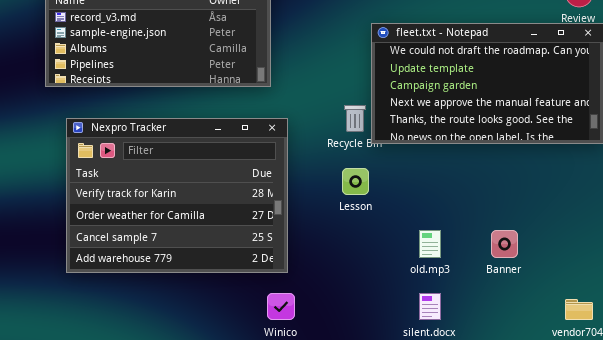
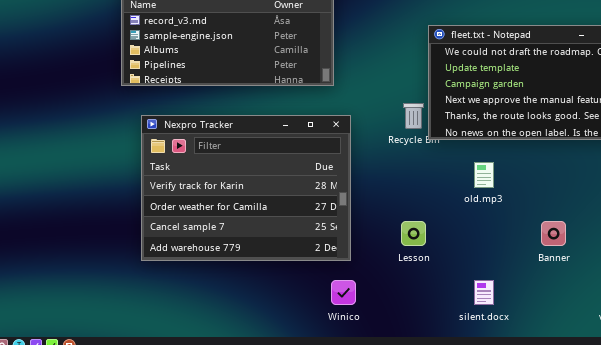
Lesson: [342,168,369,195] -> [401,221,426,246], moved
old.mp3: [419,230,441,258] -> [474,162,494,188], moved

